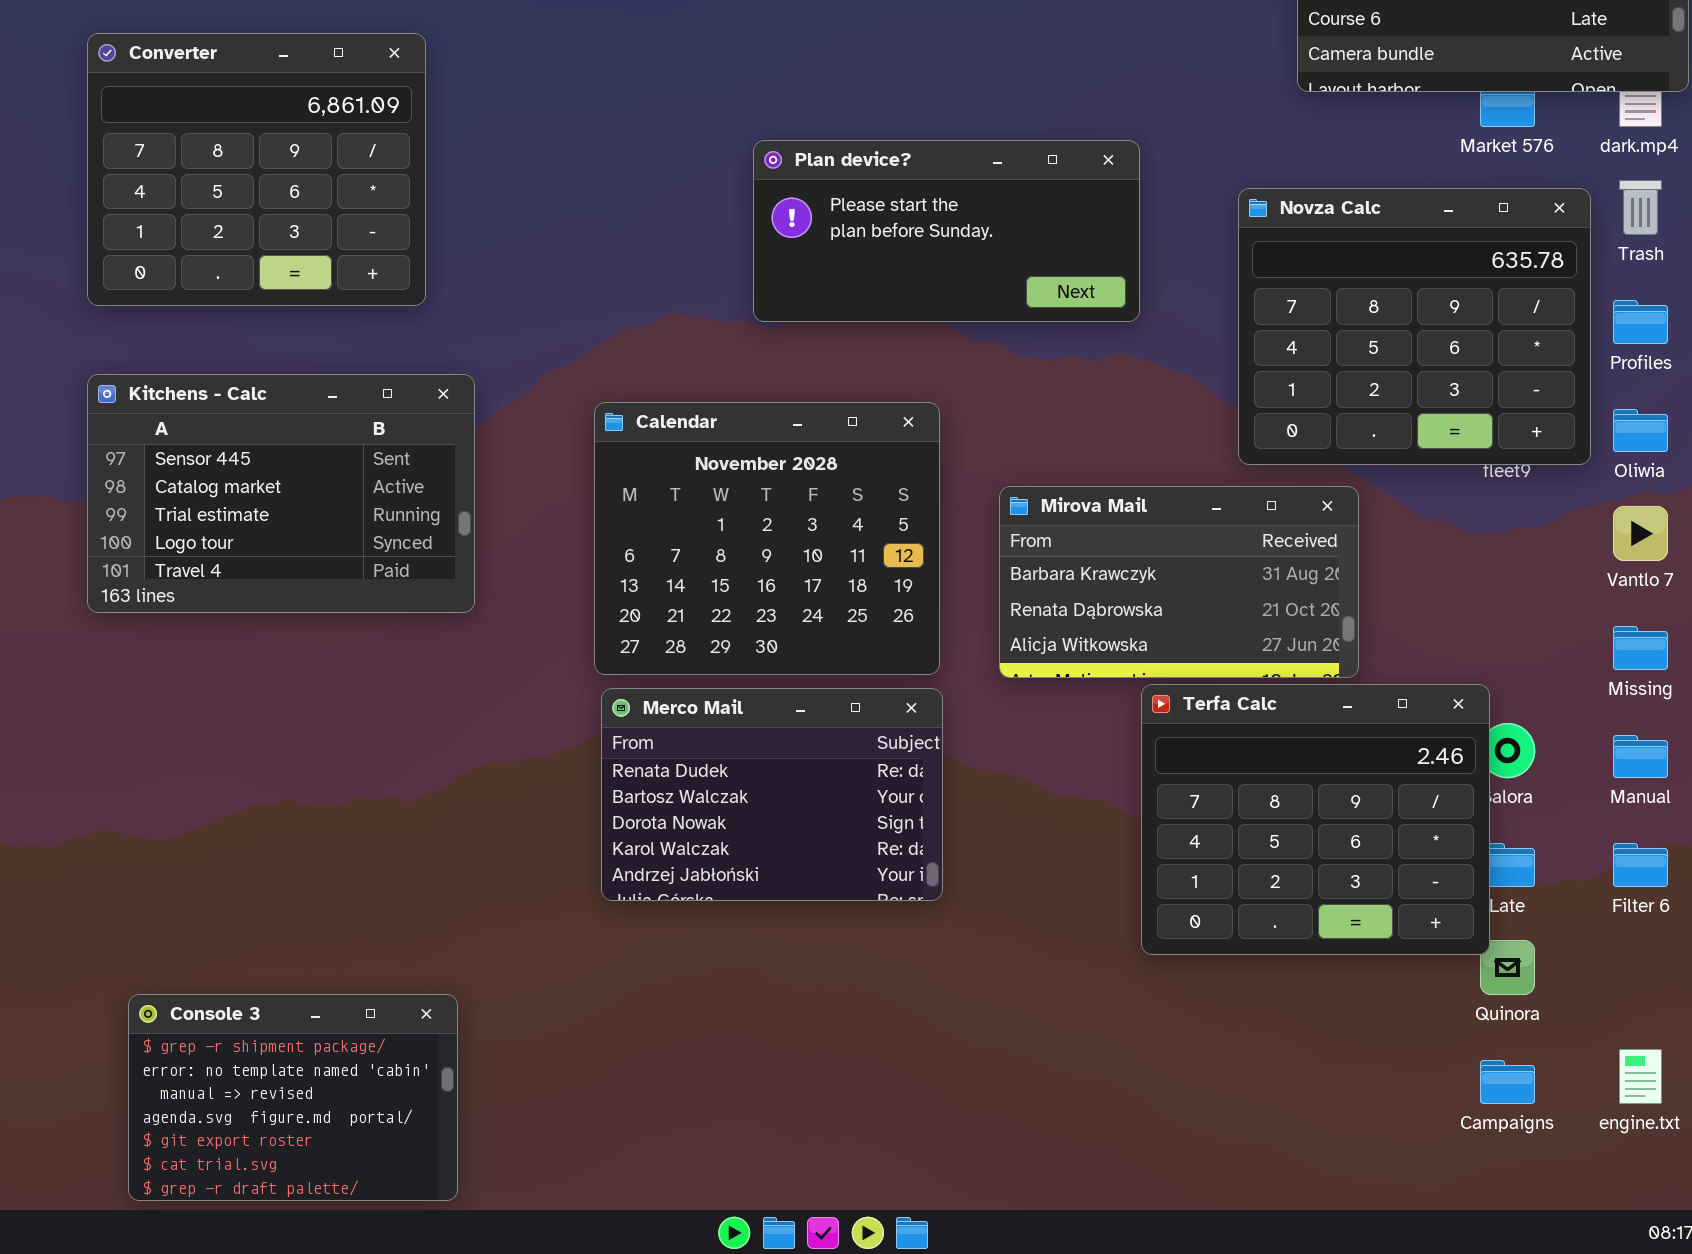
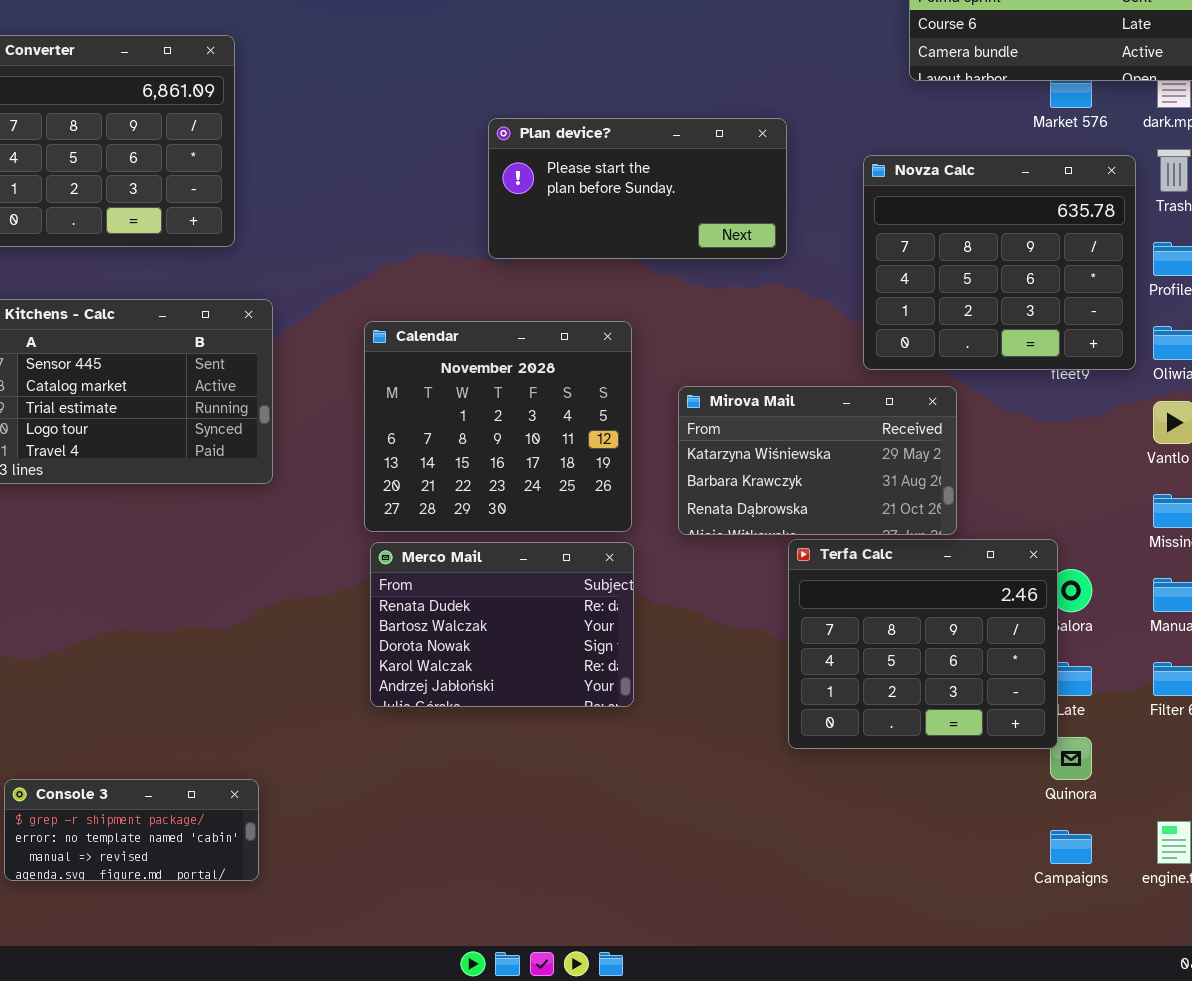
Mirova Mail: [999,486,1359,678] -> [678,386,957,535], scrolled up 1 row
Console 3: [128,994,458,1201] -> [4,779,259,881], resized

